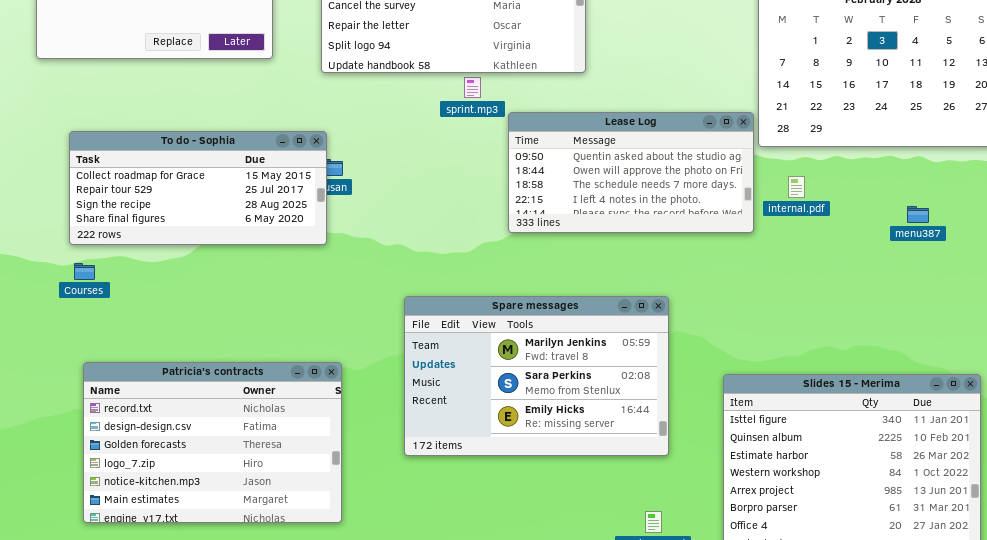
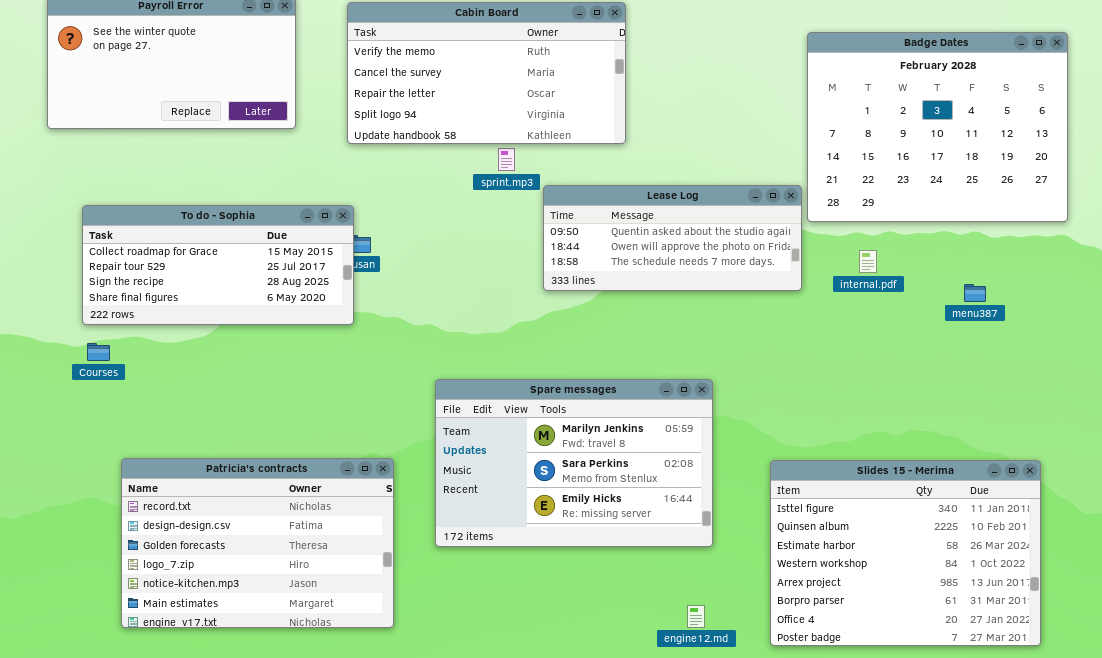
Lease Log: [508,112,754,233] -> [543,185,802,291], resized
internal.pdf: [788,176,805,198] -> [859,250,877,273], moved
Patricia's contracts: [83,362,342,523] -> [121,458,394,628], moved

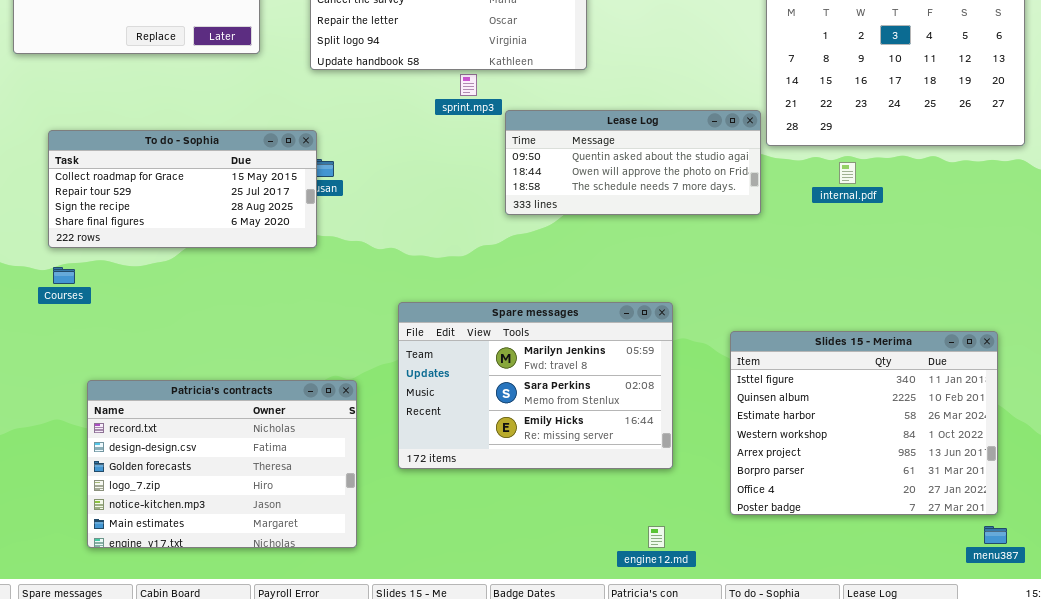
internal.pdf: [859,250,877,273] -> [839,162,856,184], moved
menu387: [964,284,986,302] -> [984,526,1007,544], moved
Slides 15 - Merima: [770,460,1041,646] -> [730,331,998,515], moved

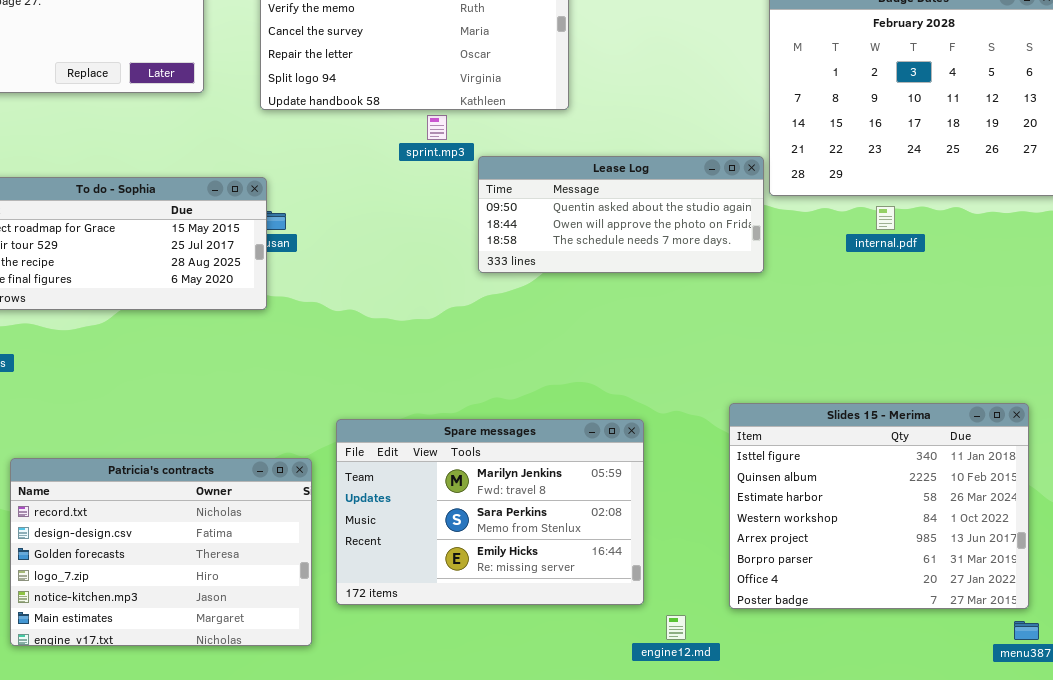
internal.pdf: [839,162,856,184] -> [876,206,895,230], moved
Spare messages: [398,302,673,469] -> [336,419,644,605], moved
engine12.md: [648,526,665,548] -> [666,615,686,640], moved

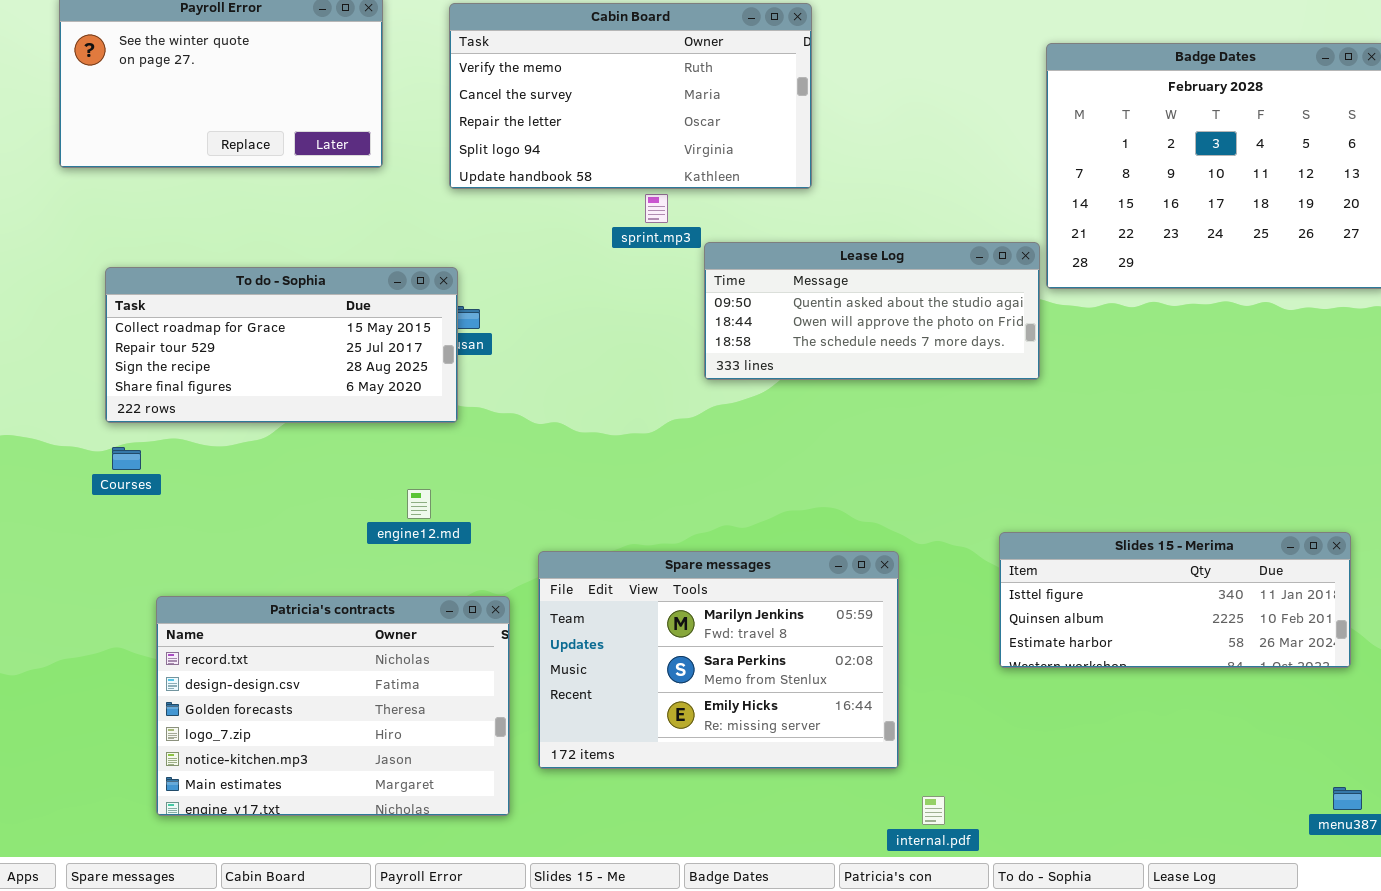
internal.pdf: [876,206,895,230] -> [922,796,945,825], moved
Slides 15 - Merima: [729,403,1029,609] -> [999,532,1351,668], resized
engine12.md: [666,615,686,640] -> [407,489,431,519], moved

